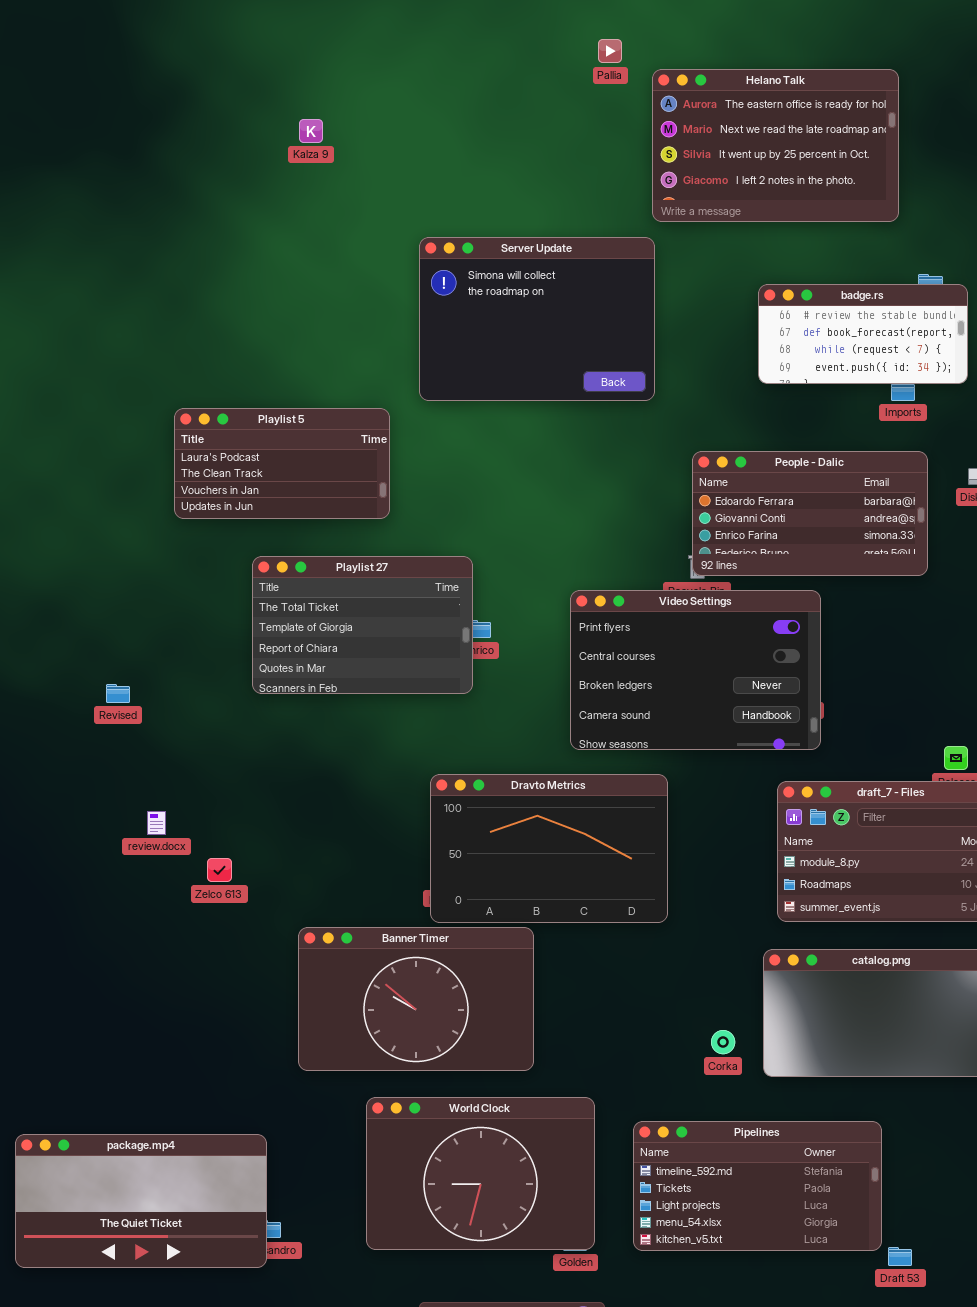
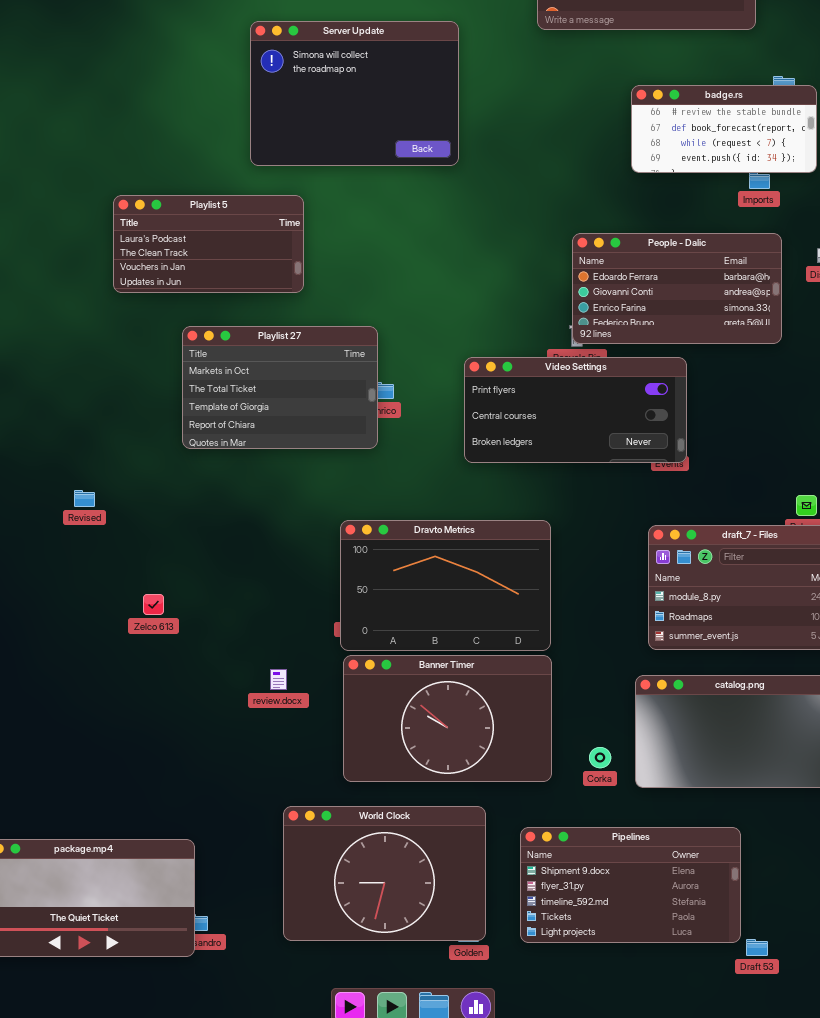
Server Update: [419,237,655,401] -> [250,21,459,166], moved
Playlist 27: [252,556,473,694] -> [182,326,378,449], scrolled up 1 row
Video Settings: [570,590,821,750] -> [464,357,687,463], resized
Revised: [106,684,130,703] -> [74,490,95,507], moved
review.docx: [147,811,166,835] -> [270,669,287,690], moved
Banner Timer: [298,927,534,1071] -> [343,655,552,782], moved
Pipelines: [633,1121,882,1251] -> [520,827,741,943], scrolled up 2 rows

